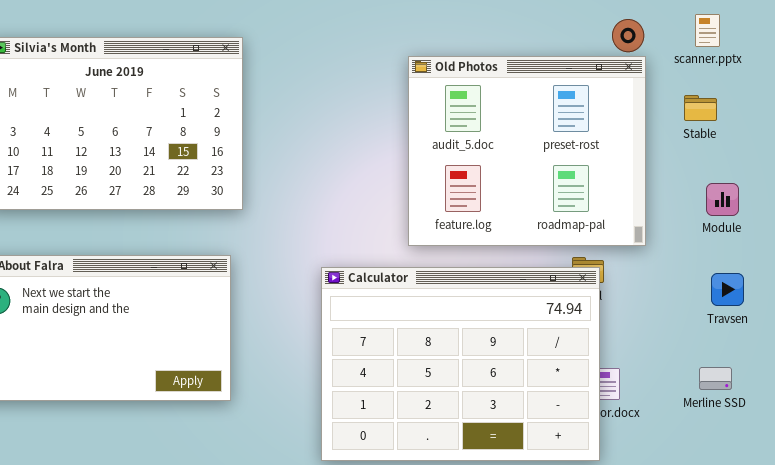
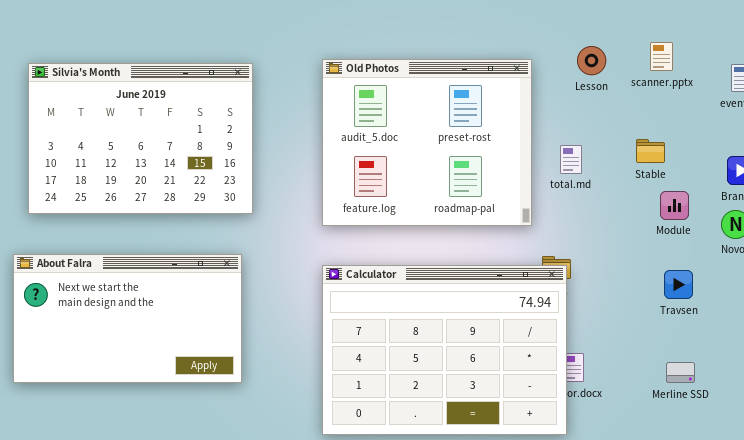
Old Photos: [408,56,646,246] -> [322,59,532,226], moved
Stable: [684,95,717,121] -> [636,139,665,163], moved
Merline SSD: [699,367,732,390] -> [666,362,695,383], moved

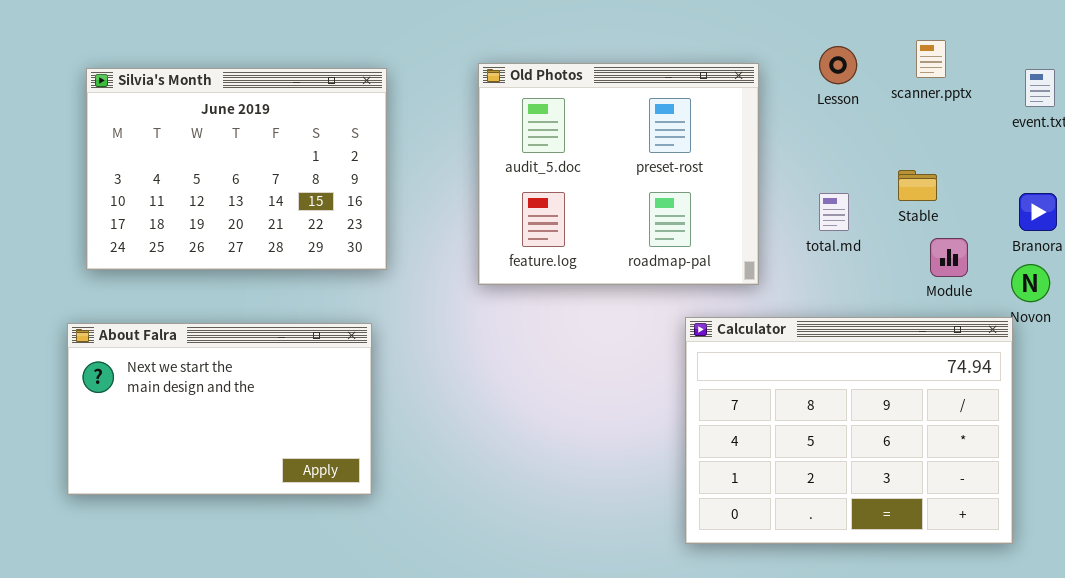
total.md: [560,145,582,174] -> [819,193,849,231], moved
Calculator: [322,265,567,435] -> [685,317,1013,544], moved

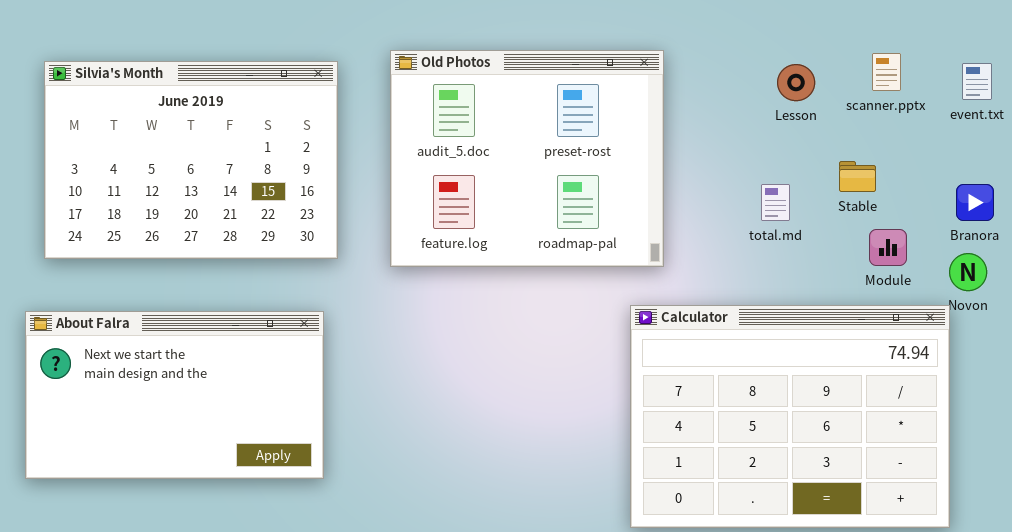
scanner.pptx: [916,40,946,78] -> [872,53,901,91], moved
Lesson: [819,46,857,84] -> [777,64,815,101], moved
Old Photos: [478,63,759,285] -> [390,50,664,267], moved

